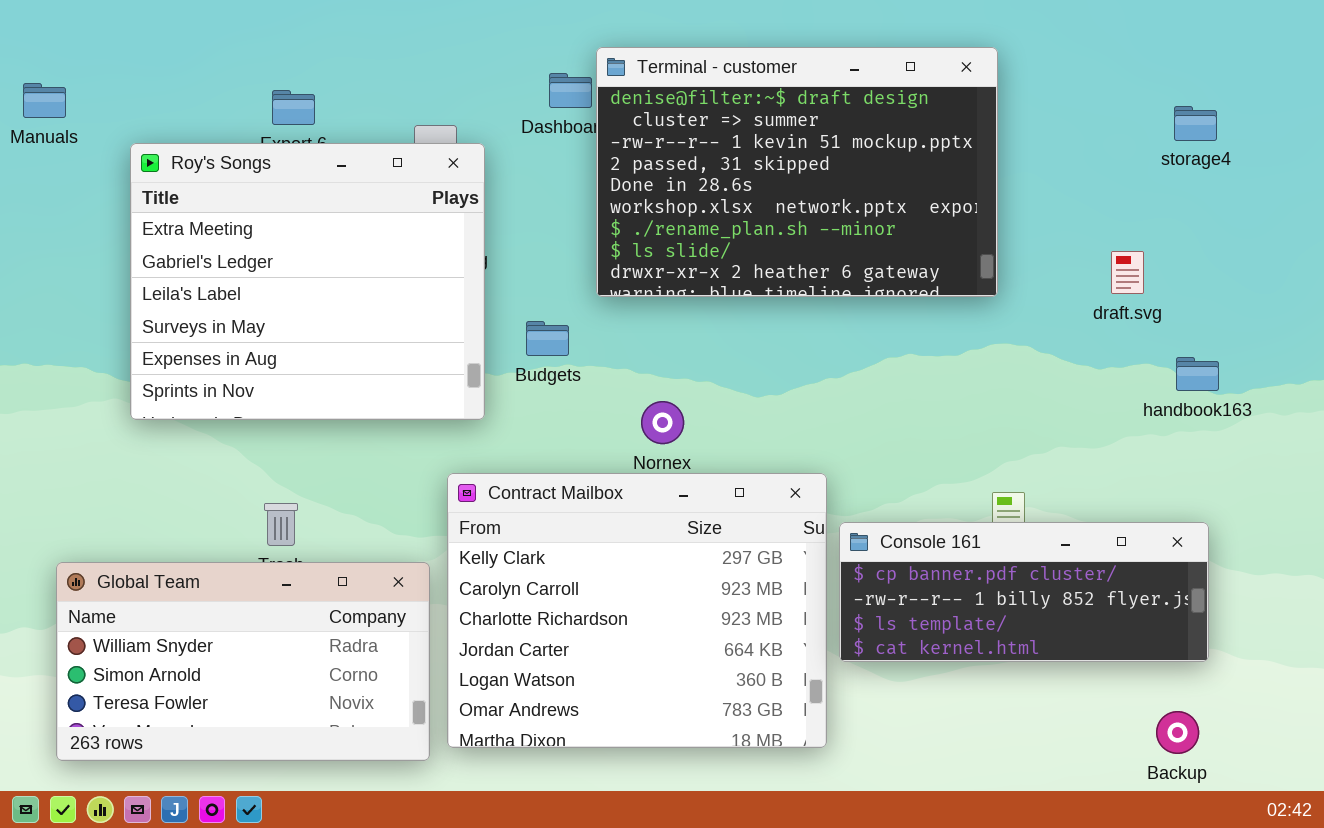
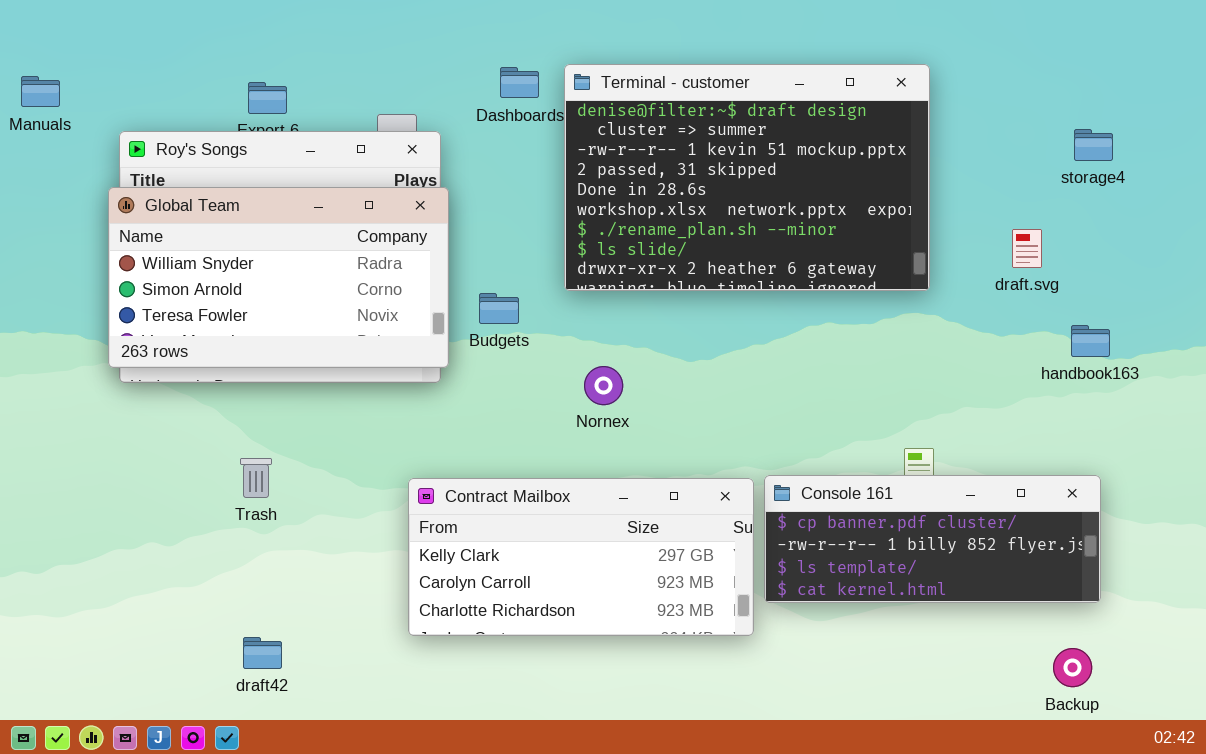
Terminal - customer: [596,47,998,297] -> [564,64,930,291], moved
storage4: [1174,106,1217,141] -> [1074,129,1113,161], moved
Contract Mailbox: [447,473,827,748] -> [408,478,754,636], moved, resized
Global Team: [56,562,430,761] -> [108,187,449,368], moved

